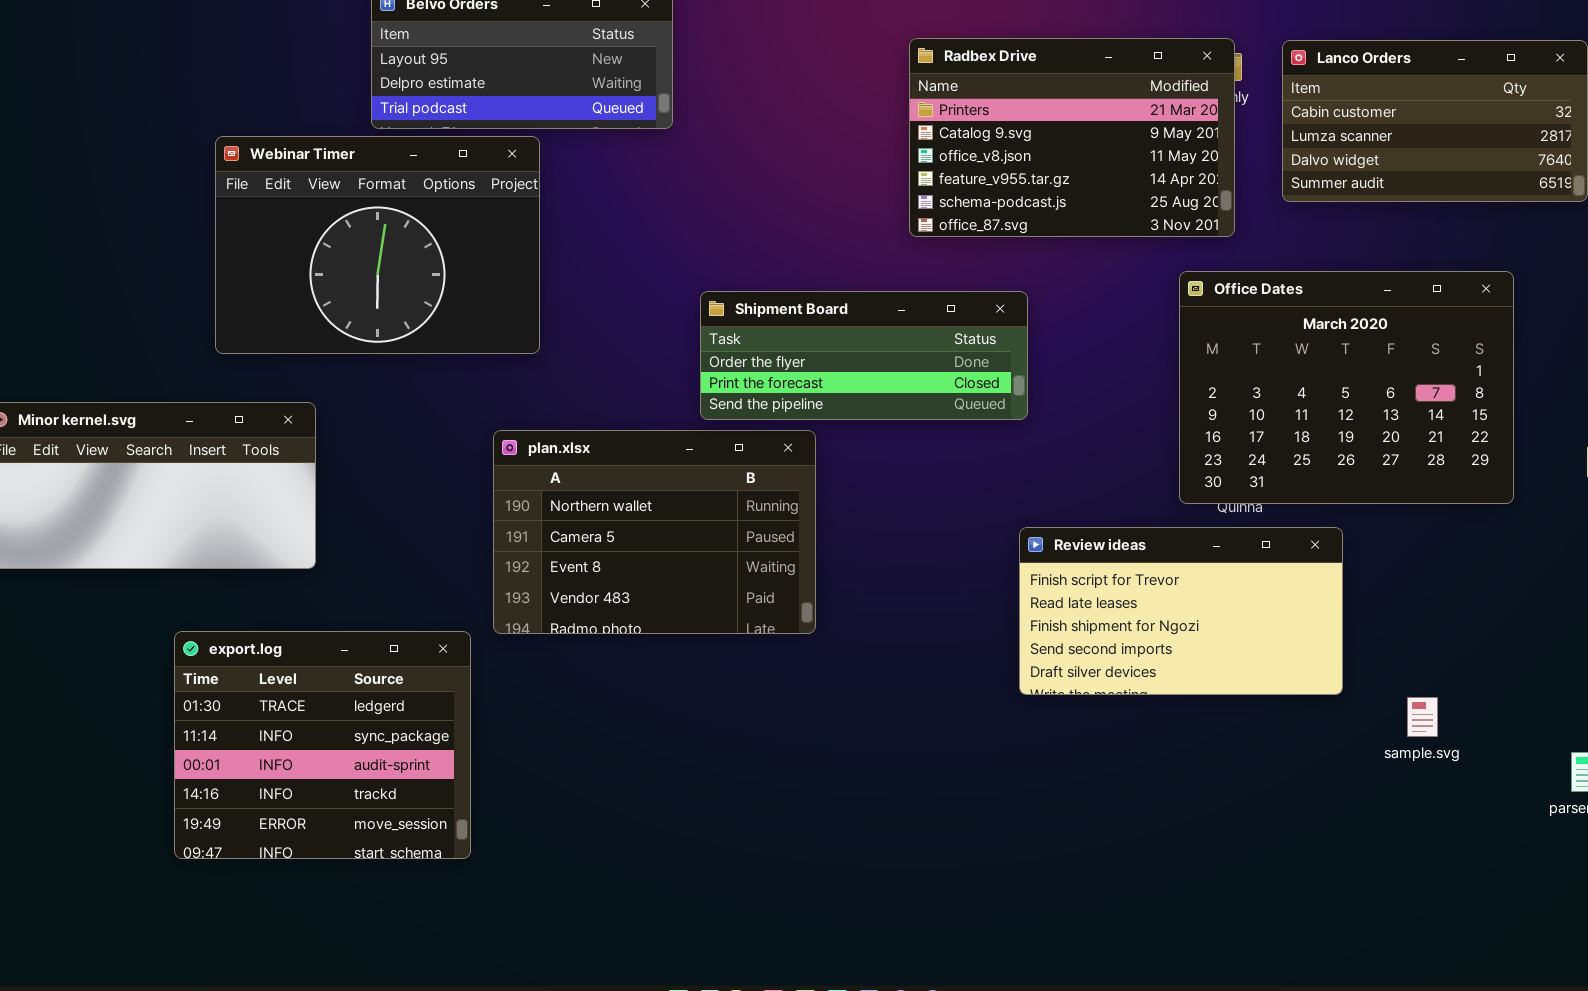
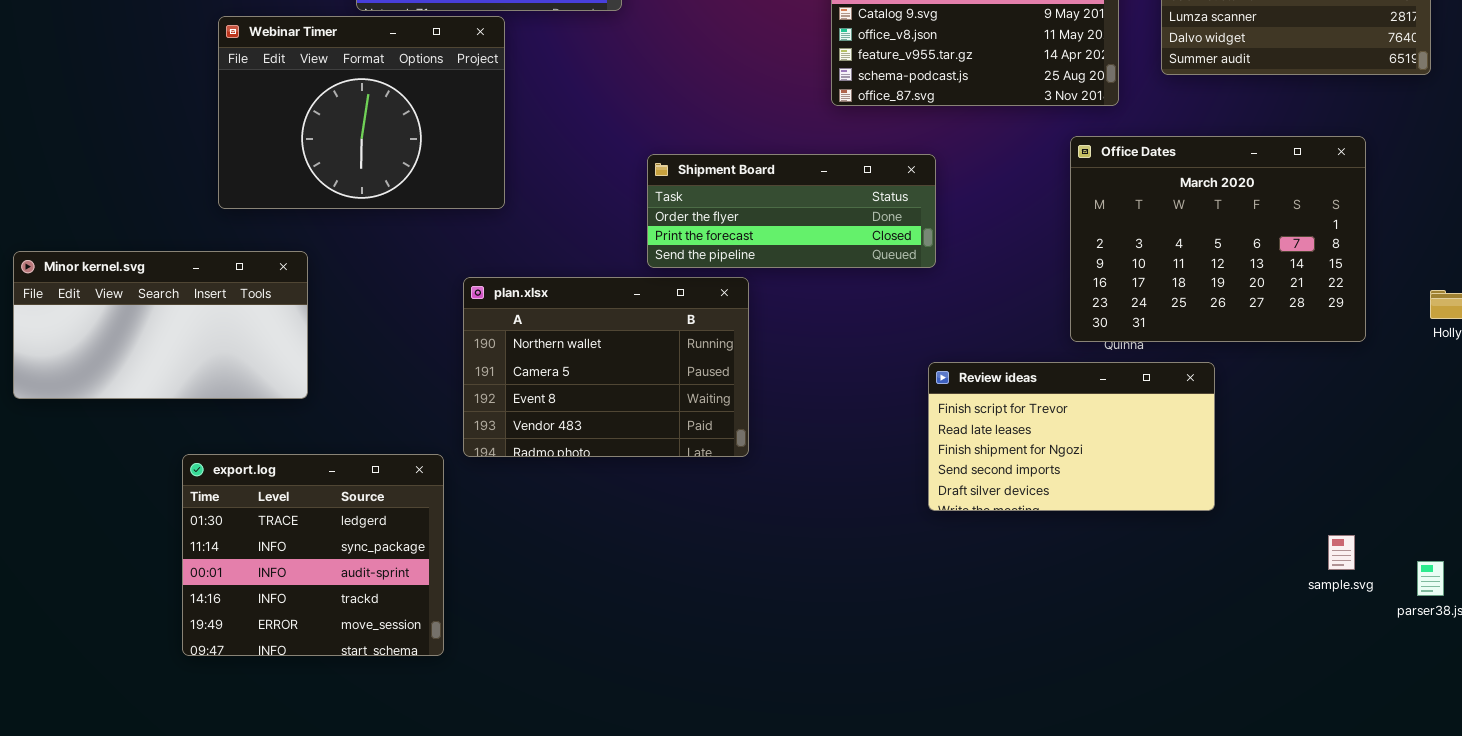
sample.svg: [1407,697,1438,737] -> [1328,535,1355,570], moved

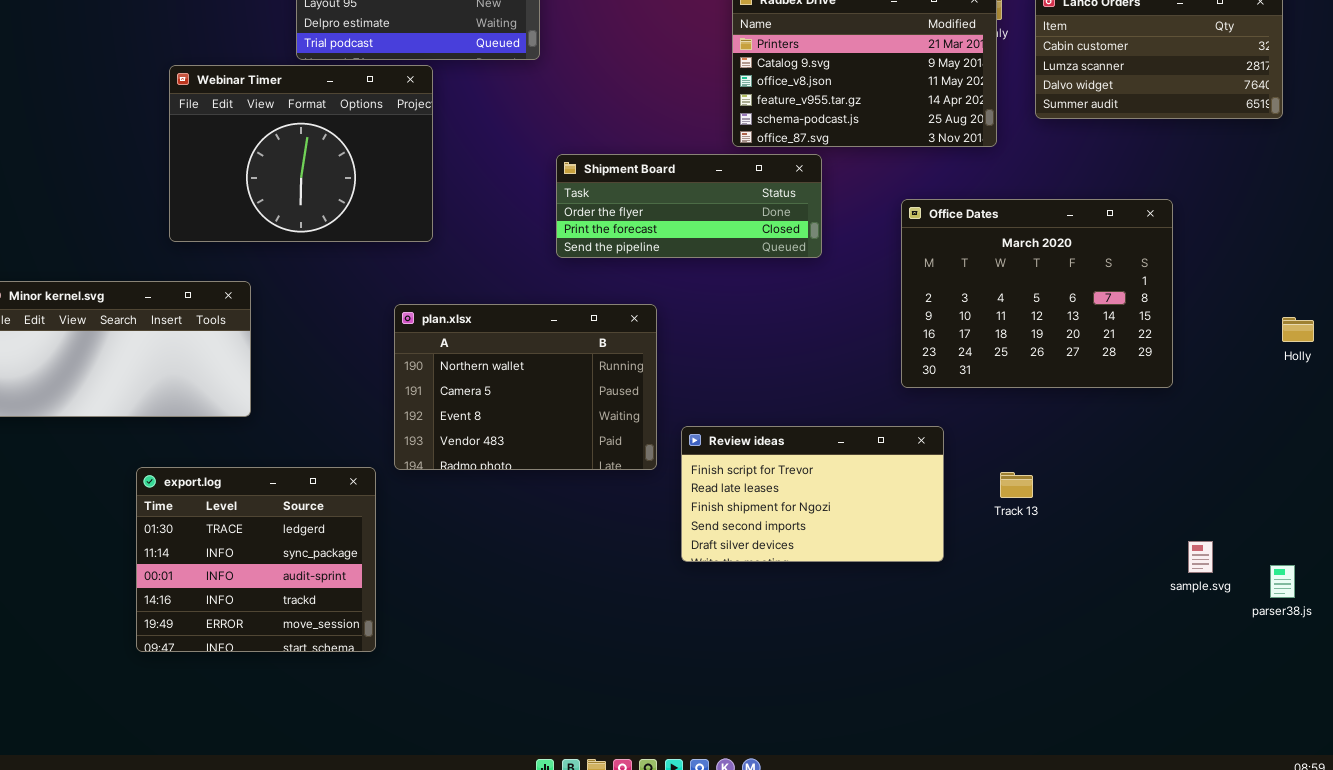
Office Dates: [1070,136,1366,342] -> [901,199,1173,388], moved
Shipment Board: [647,154,936,268] -> [556,154,822,258], moved
Review ideas: [928,362,1215,511] -> [681,426,944,562], moved

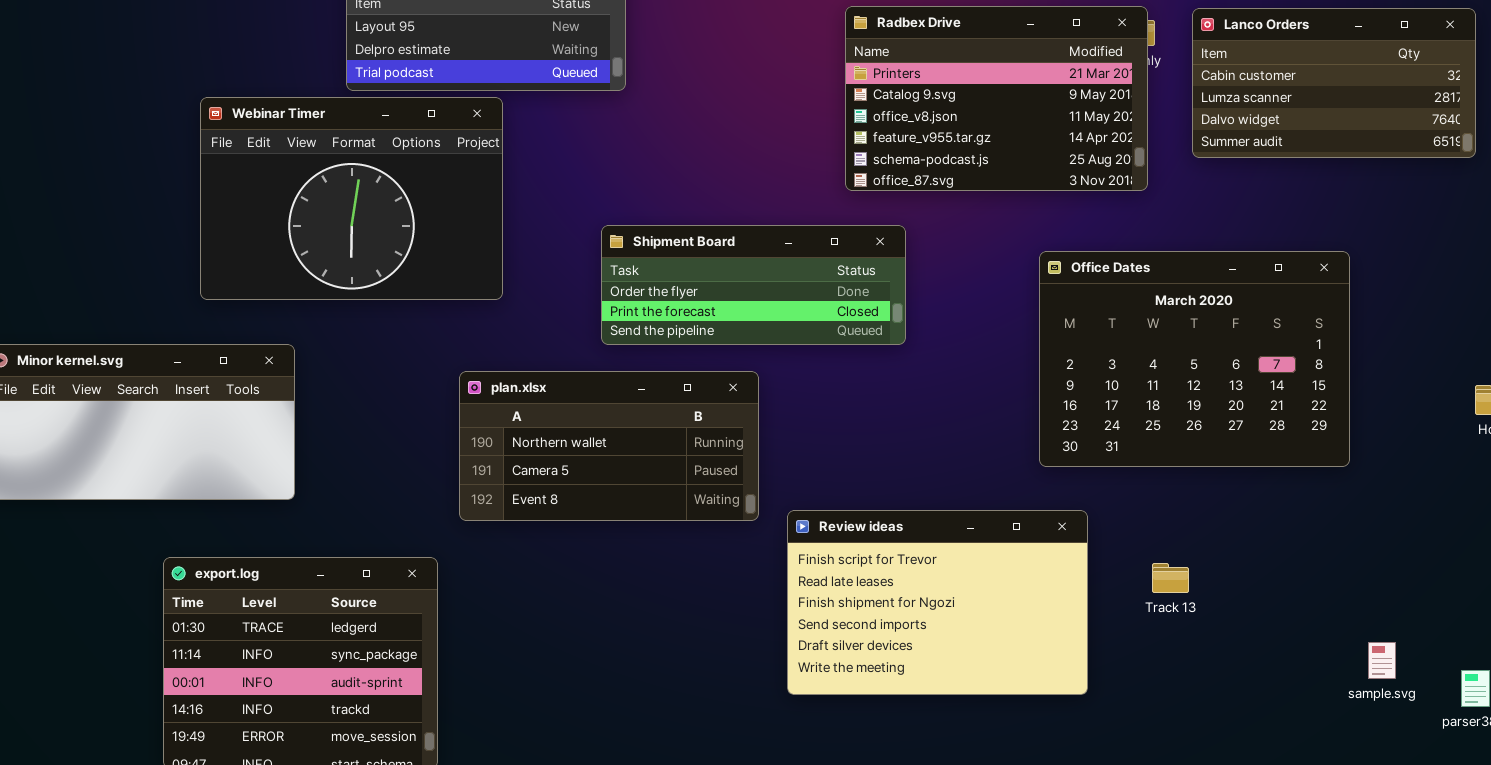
Shipment Board: [556,154,822,258] -> [601,225,906,345], moved
plan.xlsx: [394,304,657,470] -> [459,371,759,521], resized
Review ideas: [681,426,944,562] -> [787,510,1088,695], resized

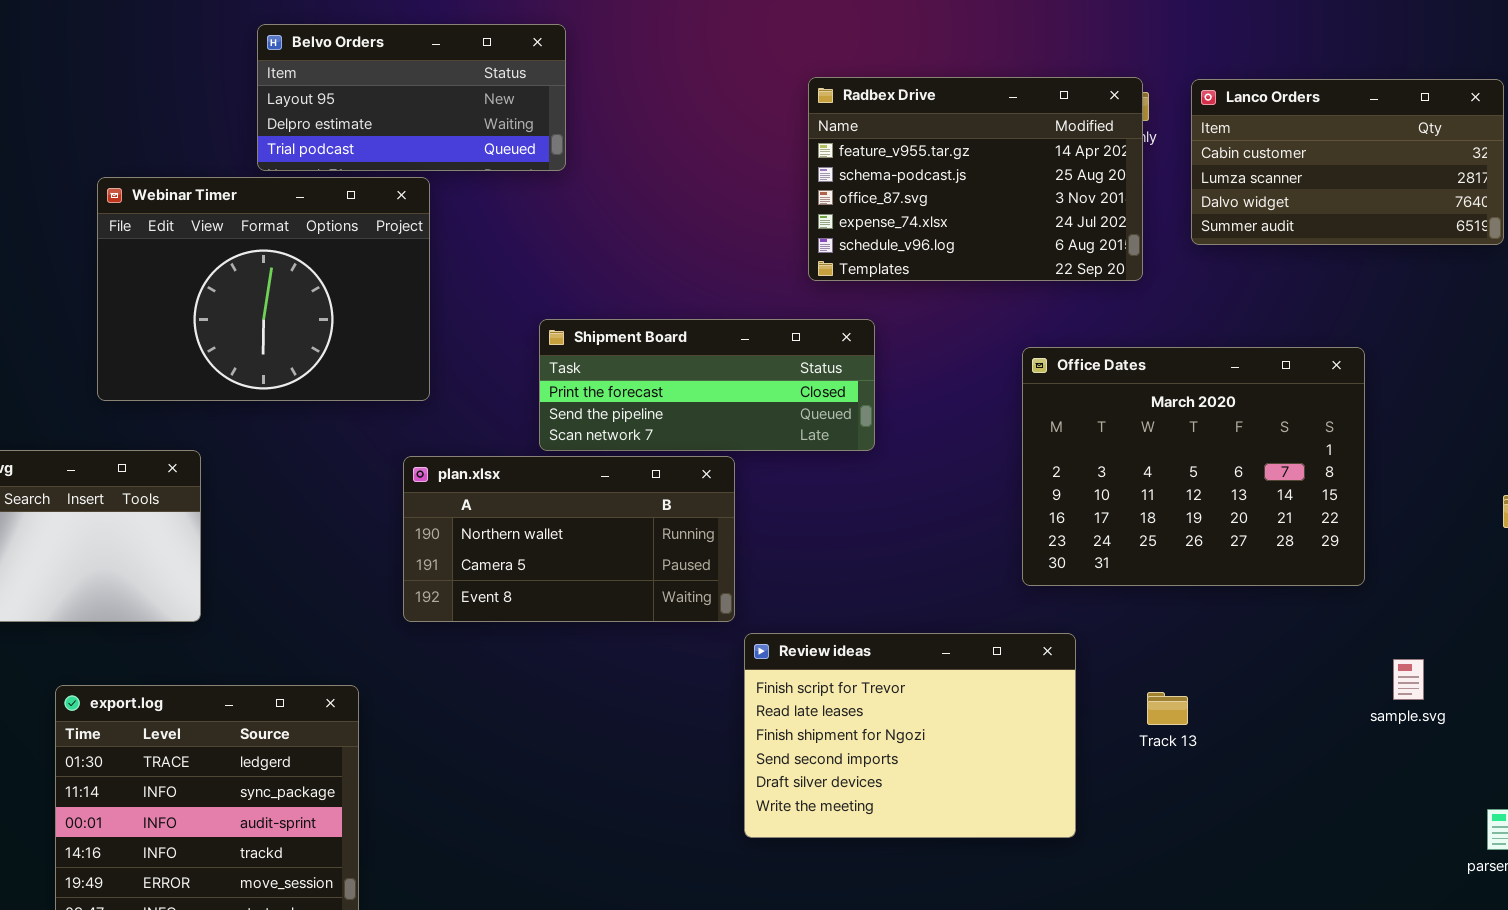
Radbex Drive: [845,6,1148,191] -> [808,77,1143,281], scrolled down 3 rows
Shipment Board: [601,225,906,345] -> [539,319,875,451], scrolled down 1 row
plan.xlsx: [459,371,759,521] -> [403,456,735,622], moved
sample.svg: [1368,642,1396,679] -> [1393,659,1424,700], moved

